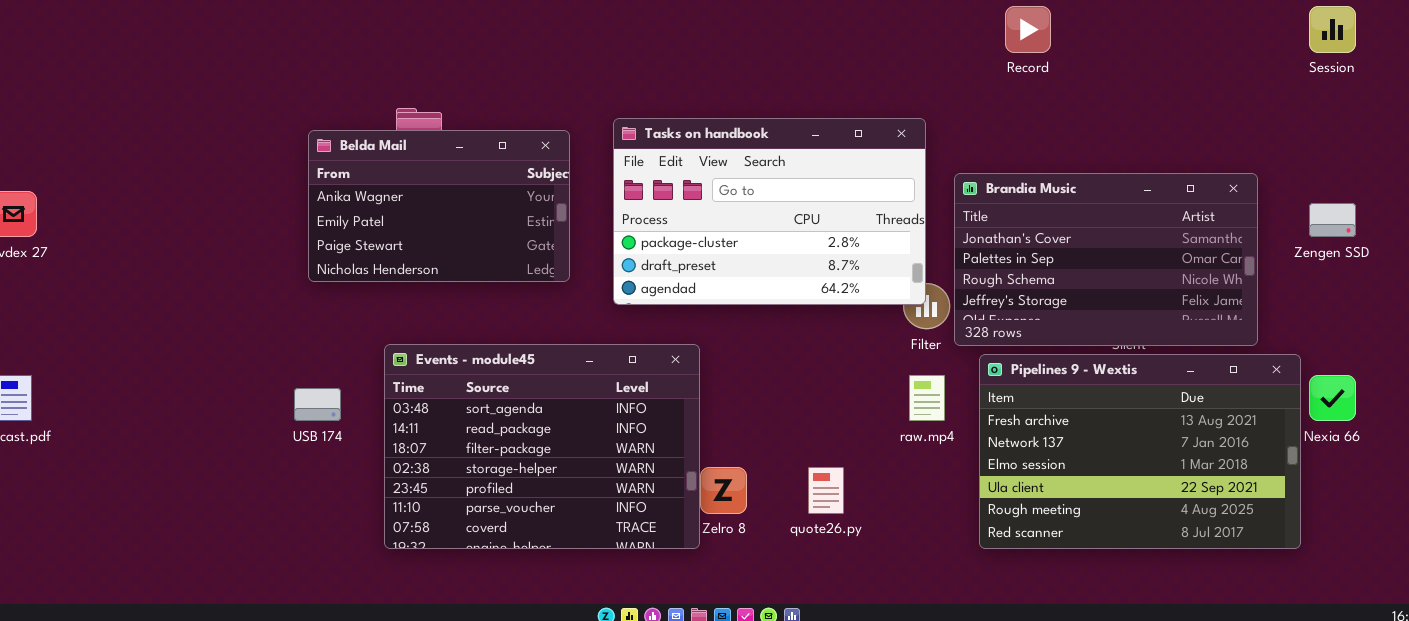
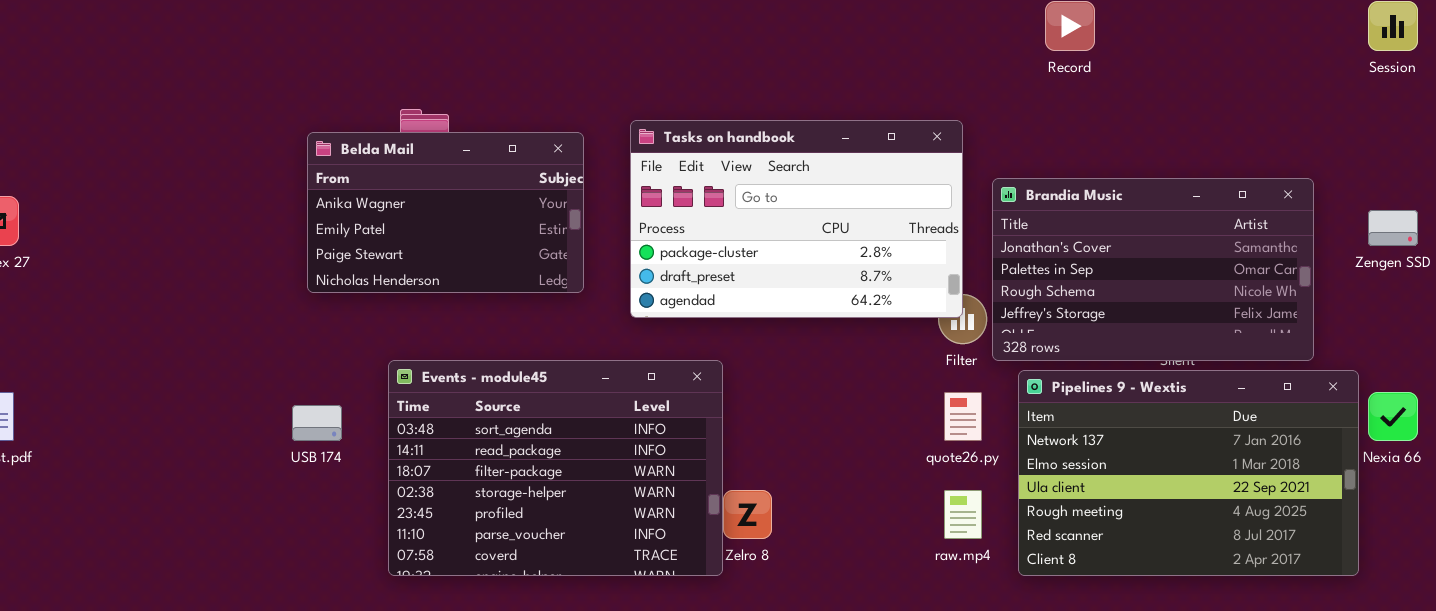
Pipelines 9 - Wextis: [979,354,1301,549] -> [1018,370,1359,576], scrolled down 1 row
raw.mp4: [909,375,945,421] -> [944,490,982,539], moved
quote26.py: [808,467,844,514] -> [944,392,982,441], moved

